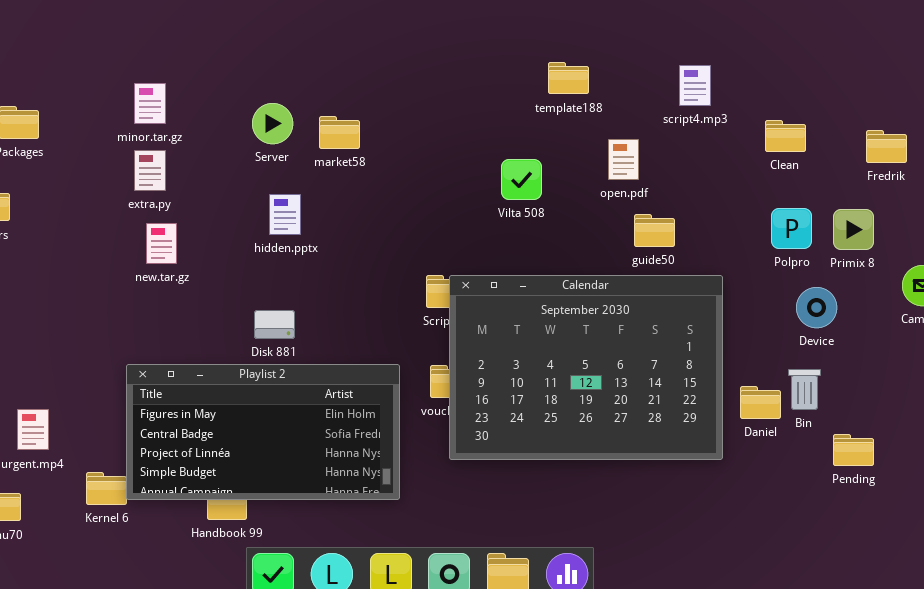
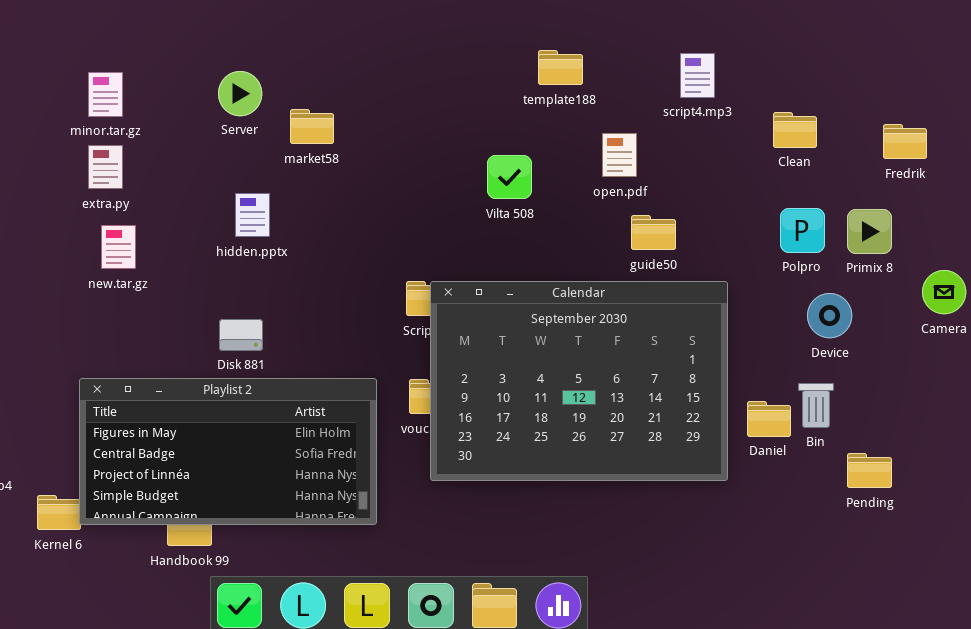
Server: [252,103,293,144] -> [218,71,262,116], moved

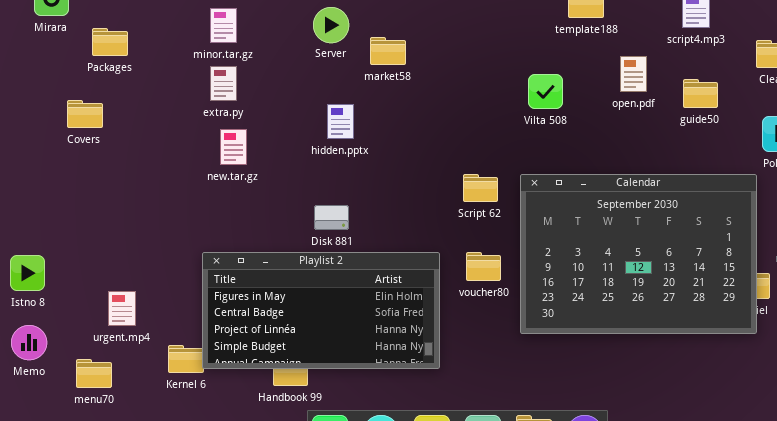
guide50: [631,215,676,250] -> [683,79,718,108], moved
Calendar: [430,281,728,481] -> [520,174,757,334], moved

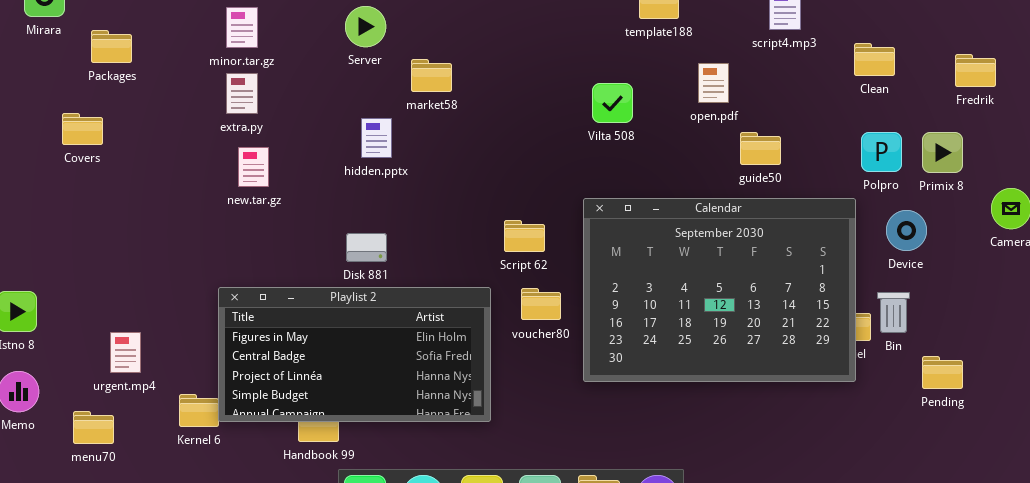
market58: [370,37,406,65] -> [411,59,452,92], moved
guide50: [683,79,718,108] -> [740,132,781,165], moved
Script 62: [463,174,498,202] -> [504,220,545,252], moved

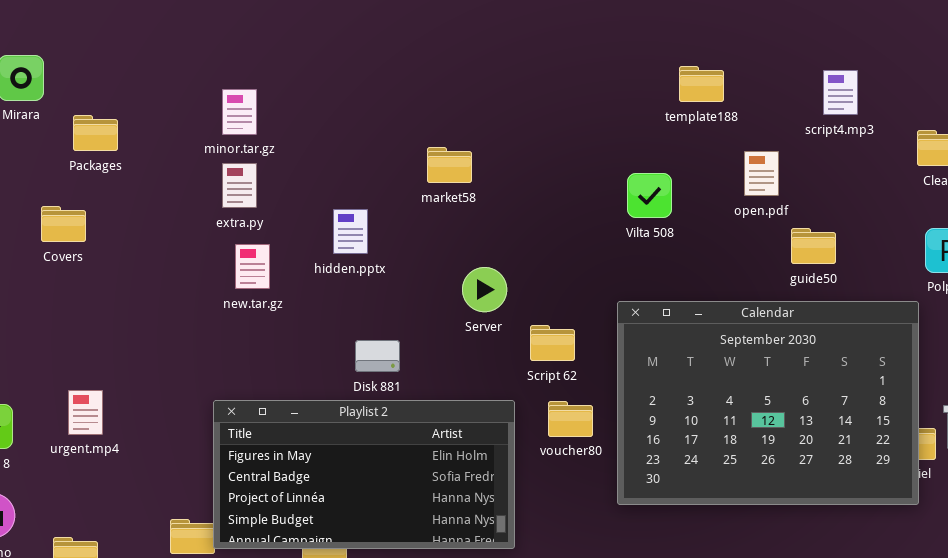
Server: [345,6,386,47] -> [462,267,507,312], moved
hidden.pptx: [361,118,392,158] -> [333,209,368,254], moved
urgent.mp4: [110,332,141,373] -> [68,390,103,435], moved

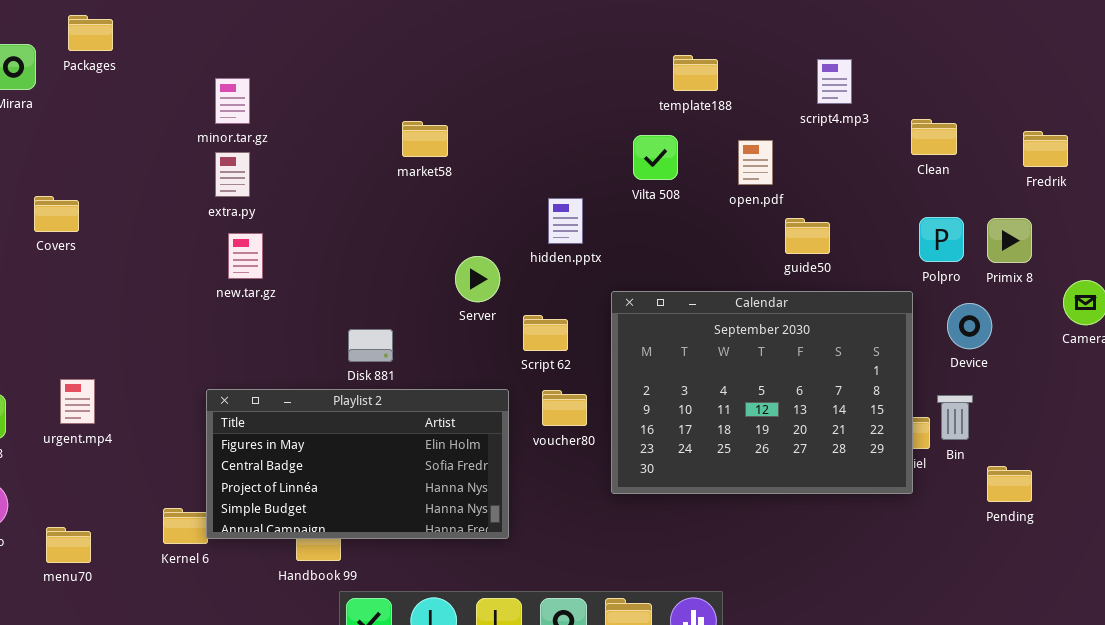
Packages: [73,115,118,151] -> [68,15,113,51], moved
market58: [427,147,472,183] -> [402,121,448,157], moved
Vilta 508: [627,173,672,218] -> [633,135,678,180], moved
hidden.pptx: [333,209,368,254] -> [548,198,583,244], moved

